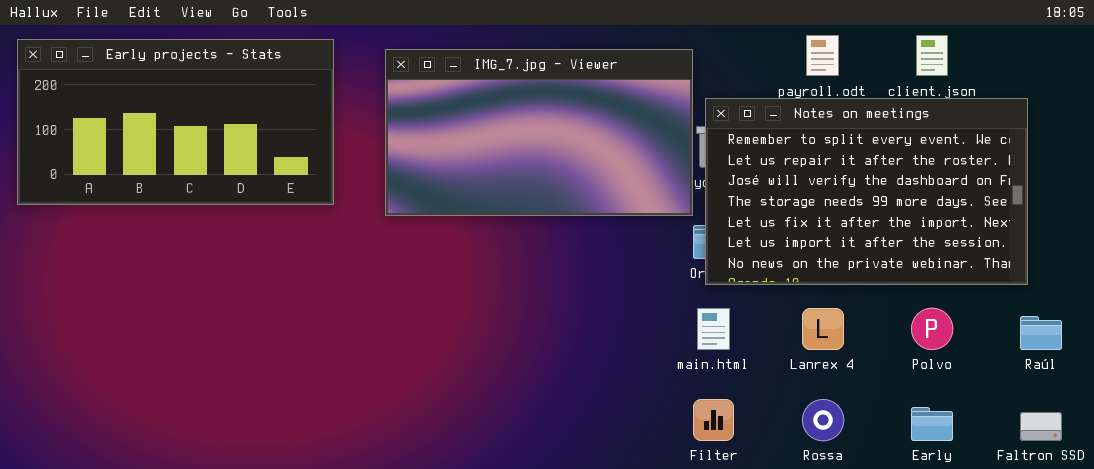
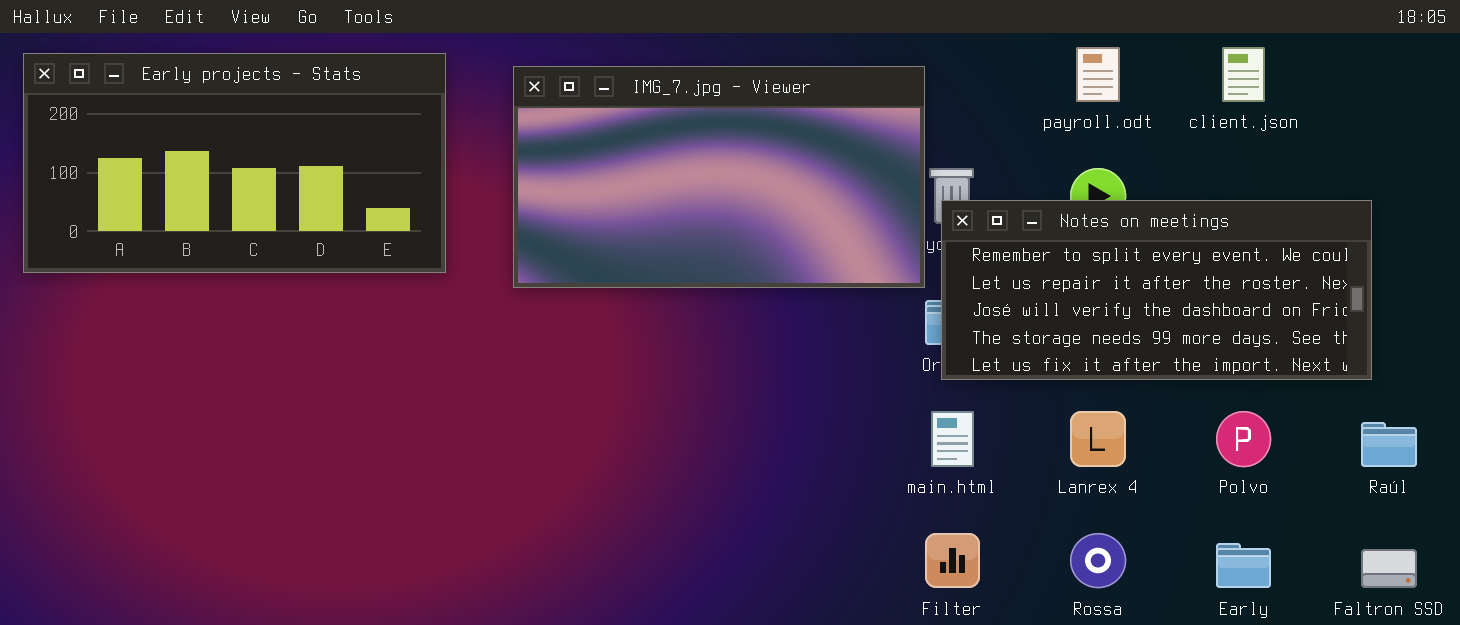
Notes on meetings: [705,98,1028,285] -> [941,200,1372,380], resized

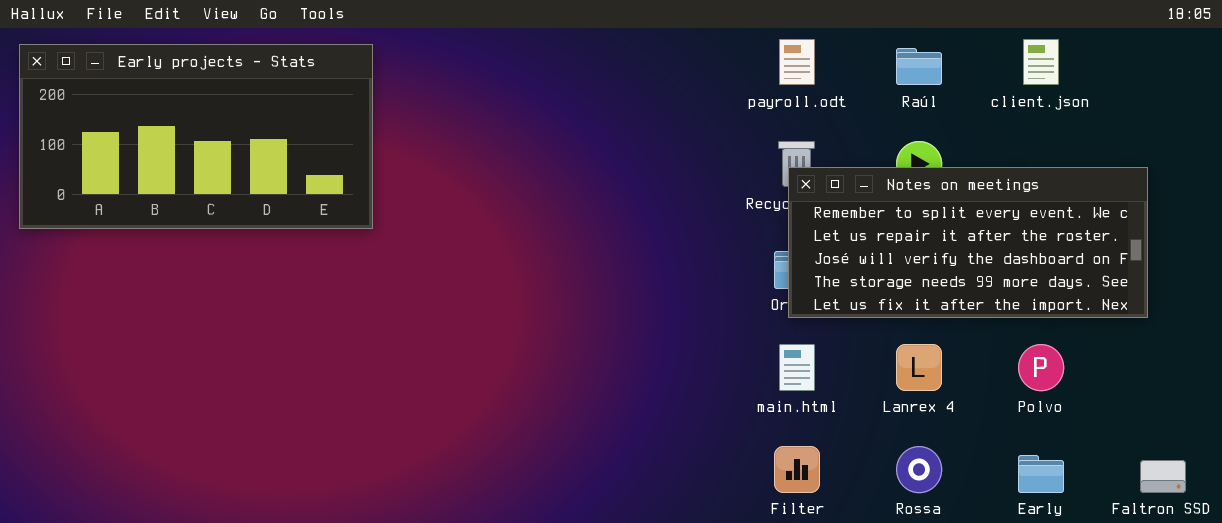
payroll.odt: [1076,47,1120,102] -> [779,39,815,85], moved
IMG_7.jpg - Viewer: [513,66,925,288] -> none, closed
Raúl: [1361,422,1417,467] -> [896,48,942,85], moved

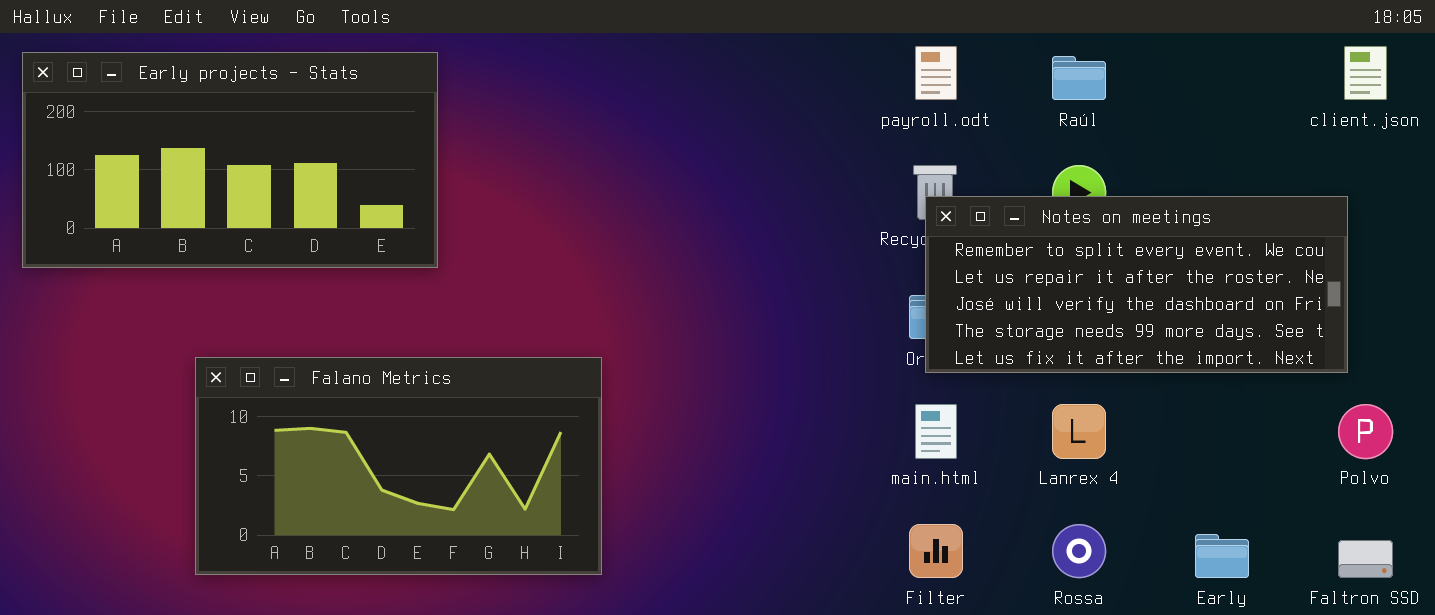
client.json: [1023,39,1059,85] -> [1344,46,1387,100], moved
Falano Metrics: none -> [195,357,602,575], opened
Polvo: [1018,344,1064,391] -> [1338,404,1393,459], moved

